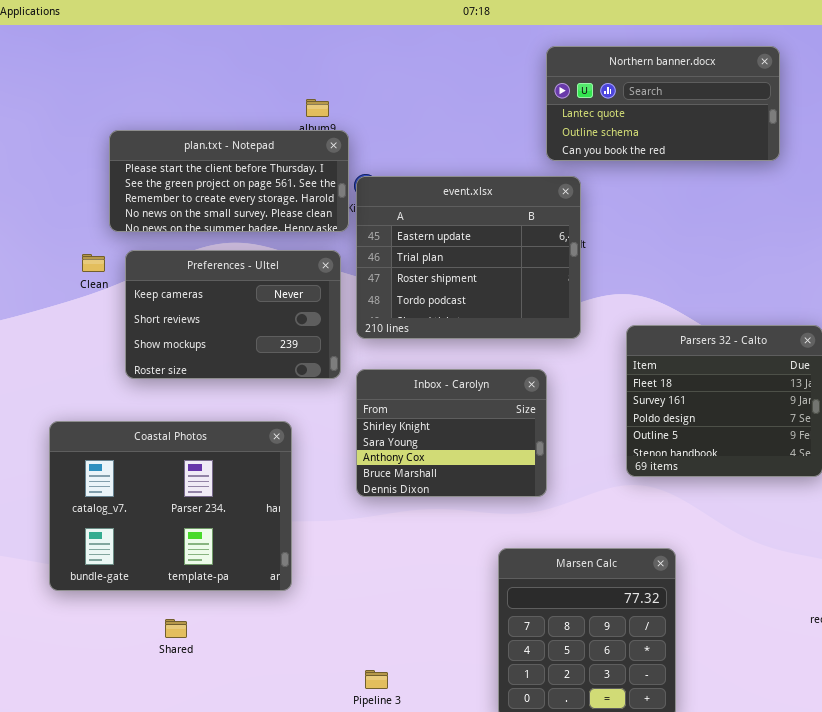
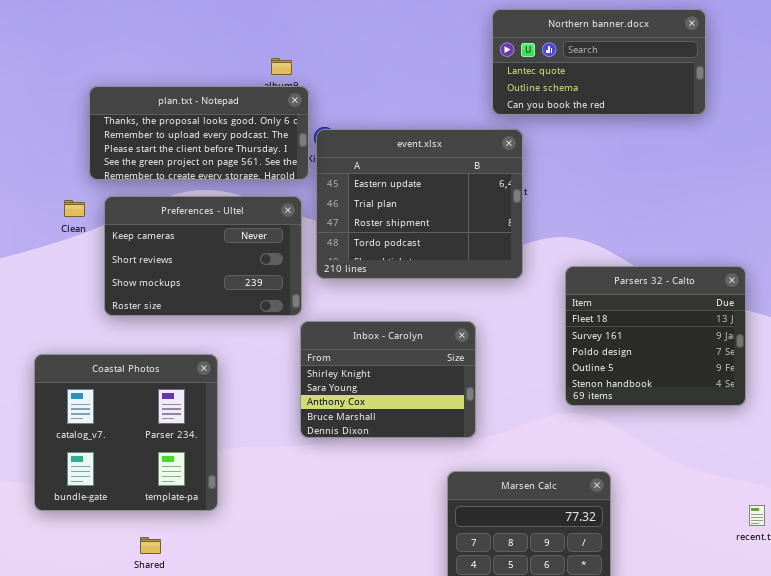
plan.txt - Notepad: [109,130,349,232] -> [89,86,309,180], scrolled up 2 rows
Inbox - Carolyn: [356,369,547,497] -> [300,321,476,438], moved
Coastal Photos: [49,421,292,591] -> [34,354,218,511], resized

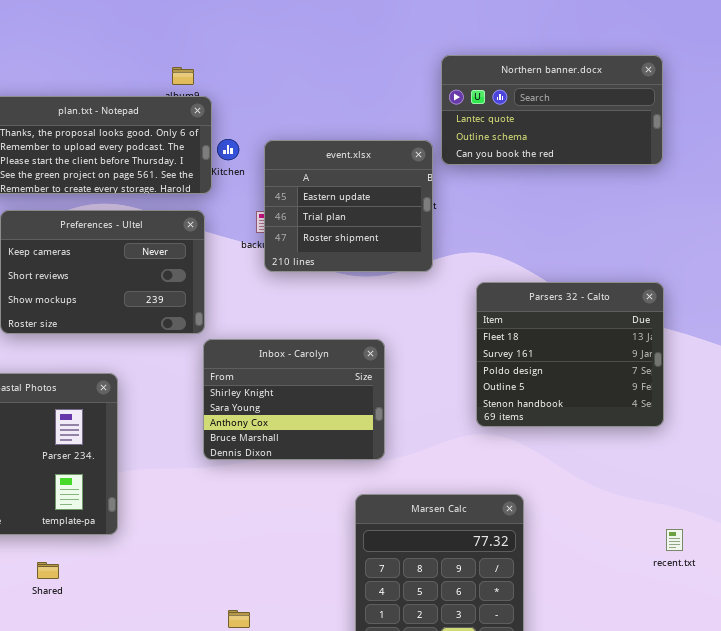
Northern banner.docx: [492,9,706,115] -> [441,55,663,165], moved
event.xlsx: [316,129,523,279] -> [264,140,433,272], resized

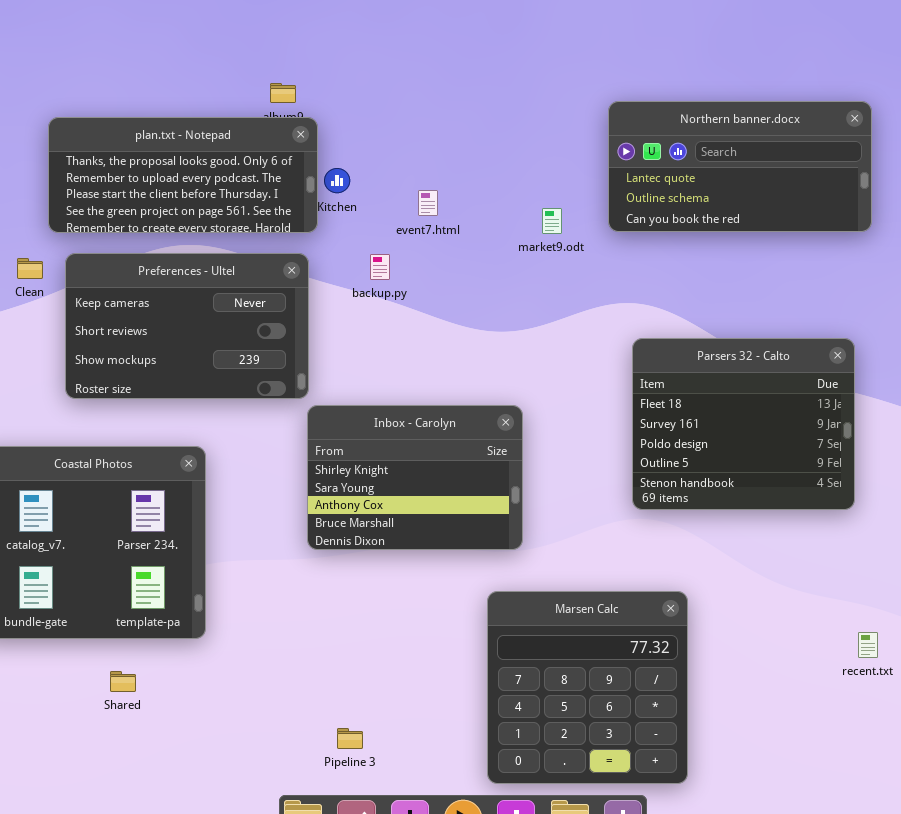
Northern banner.docx: [441,55,663,165] -> [608,101,872,232], moved
event.xlsx: [264,140,433,272] -> none, closed

